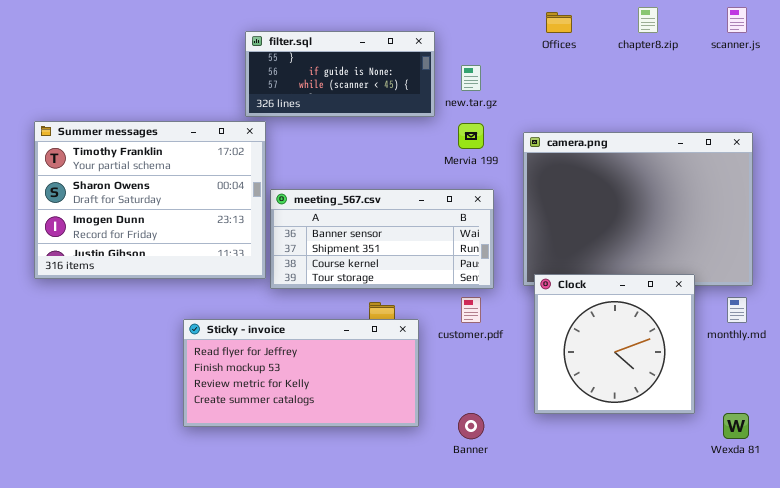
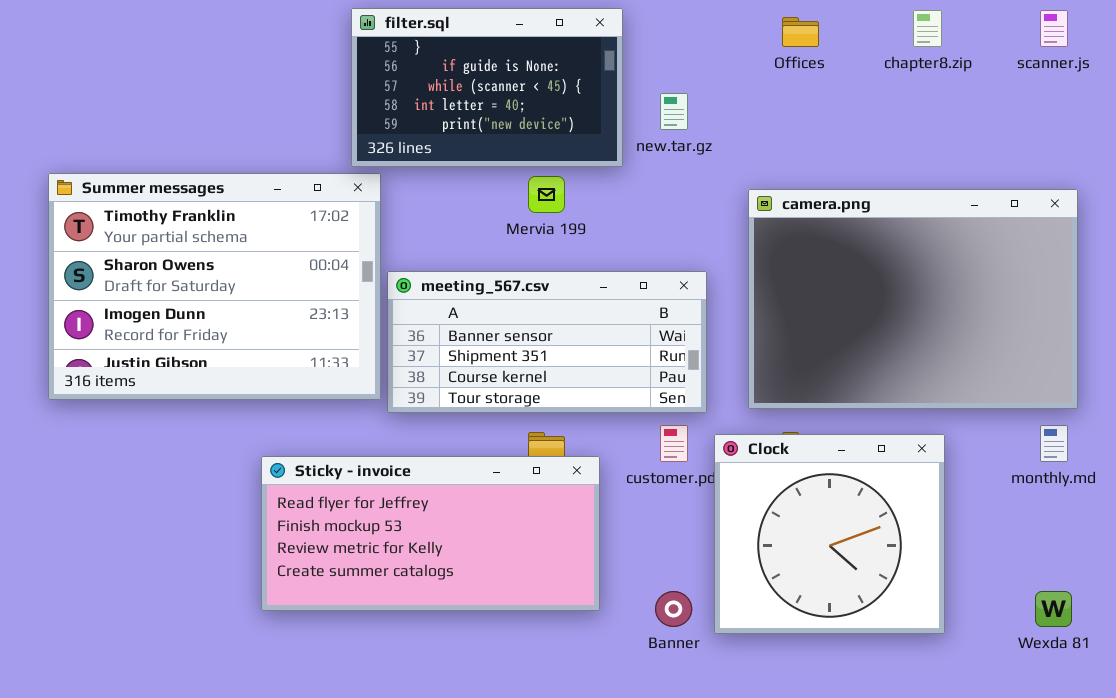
filter.sql: [245,31,435,117] -> [351,8,623,167], resized
Mervia 199: [458,123,484,149] -> [528,176,565,213], moved
Clock: [534,274,695,414] -> [714,434,945,634], moved

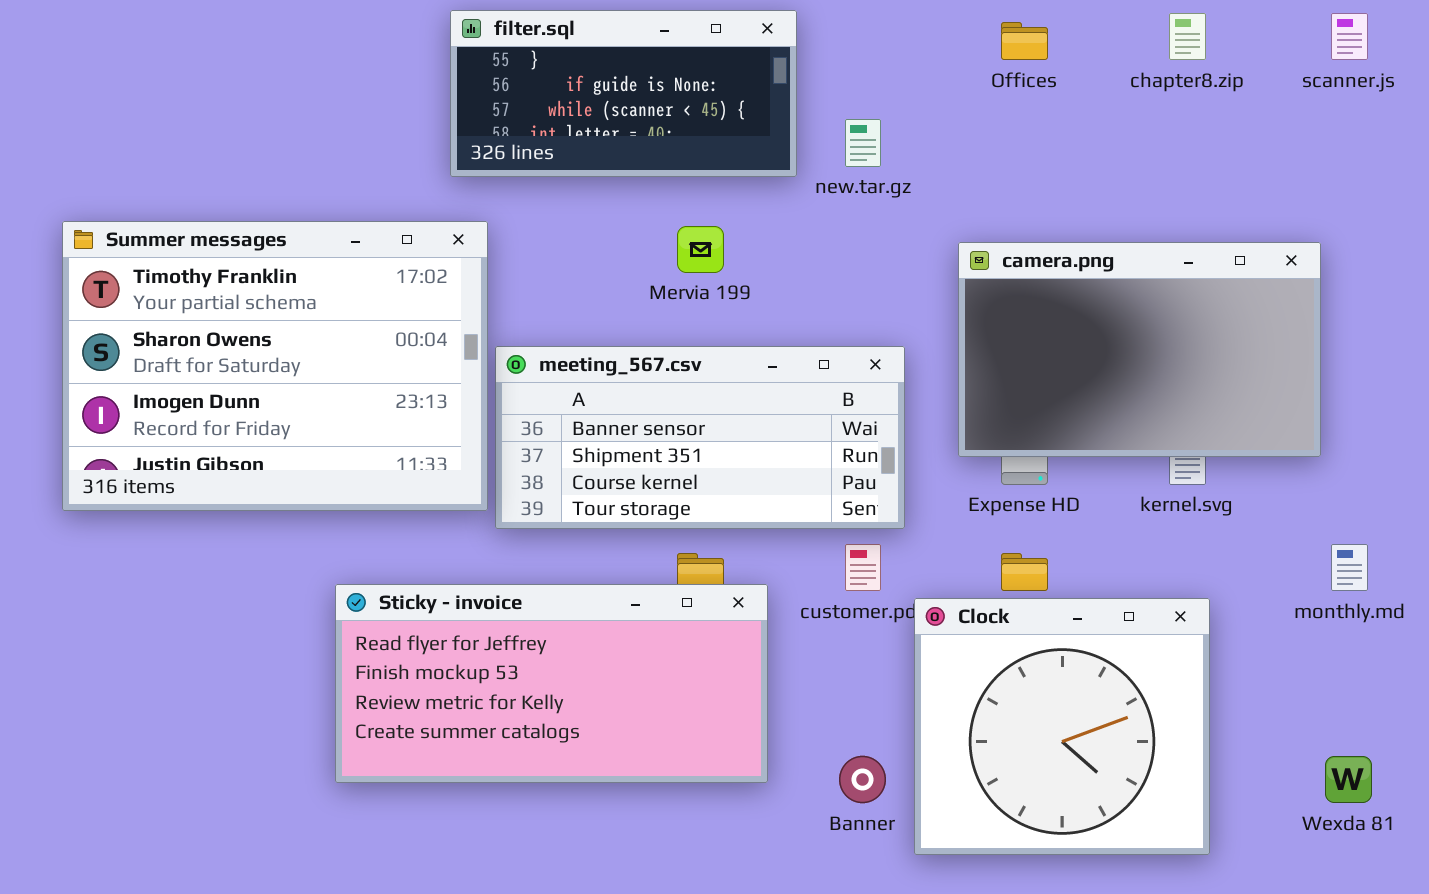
filter.sql: [351,8,623,167] -> [450,10,797,177], resized
camera.png: [748,189,1078,409] -> [958,242,1321,457], resized
Clock: [714,434,945,634] -> [914,598,1210,855], moved

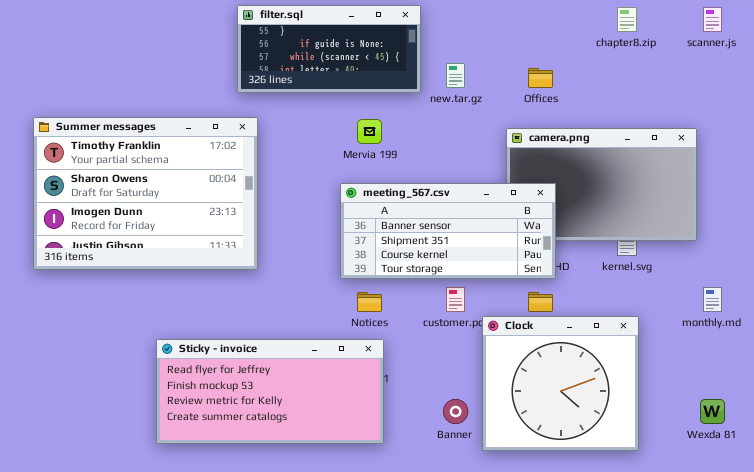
Offices: [1001,22,1048,60] -> [528,68,553,88], moved
meeting_567.csv: [495,346,905,529] -> [340,183,556,279], moved
Sticky - invoice: [335,584,768,783] -> [156,339,384,444], moved

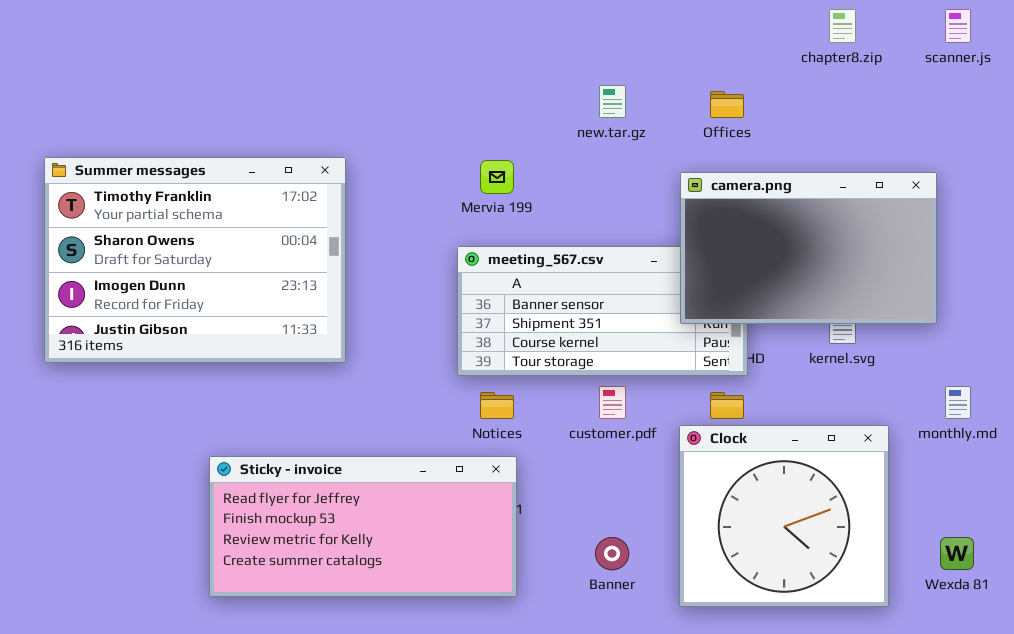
filter.sql: [237,5,421,93] -> none, closed
camera.png: [506,128,697,241] -> [680,172,937,324], raised
Clock: [482,316,639,451] -> [679,425,889,607], moved

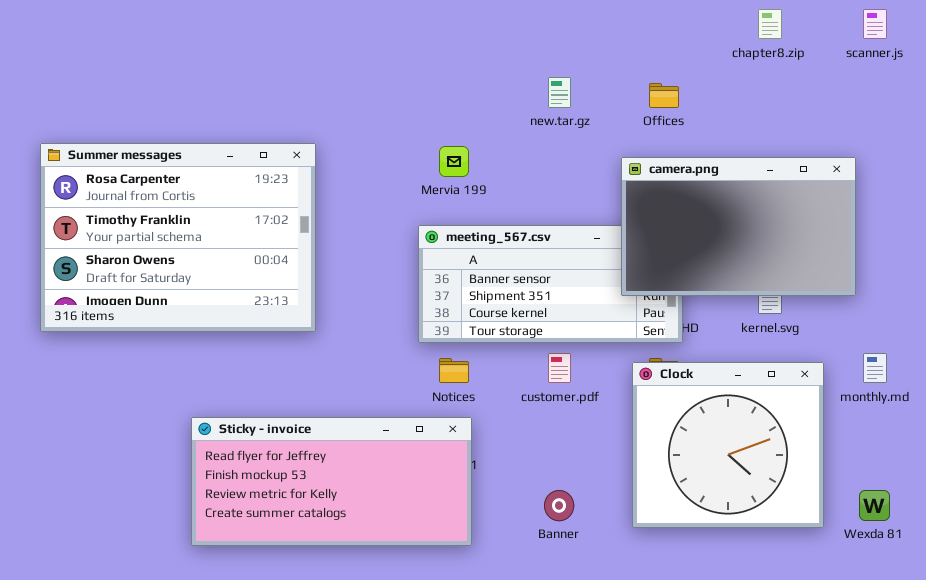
Summer messages: [44,157,346,363] -> [40,143,316,332], scrolled up 1 row
Clock: [679,425,889,607] -> [632,362,824,528], moved

